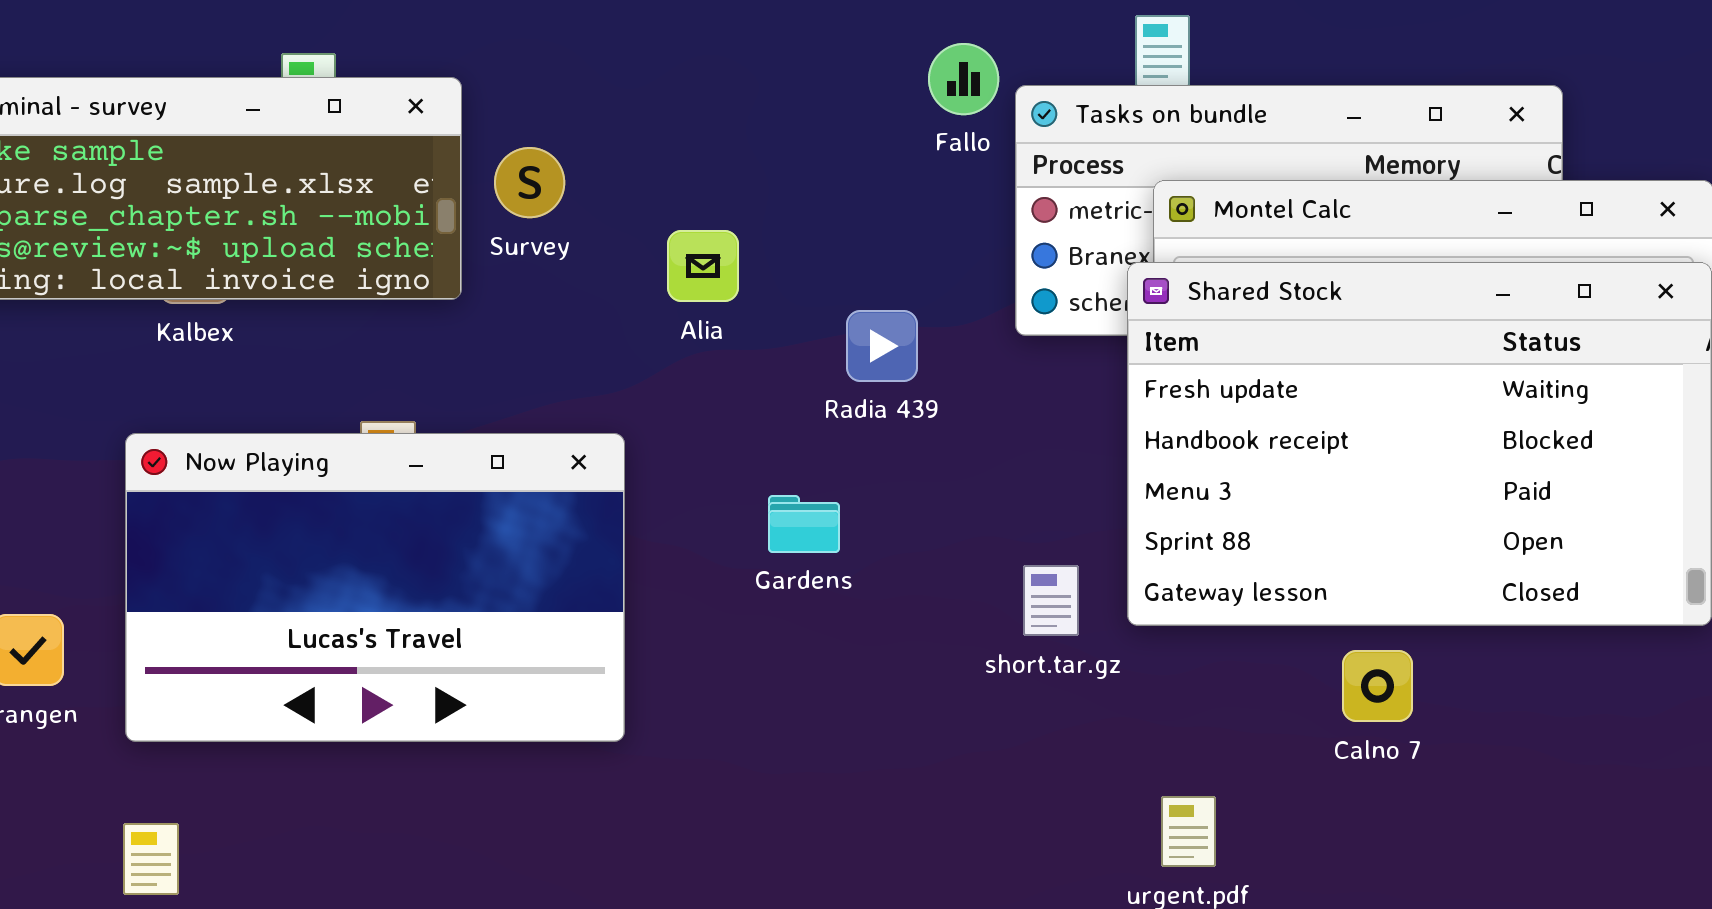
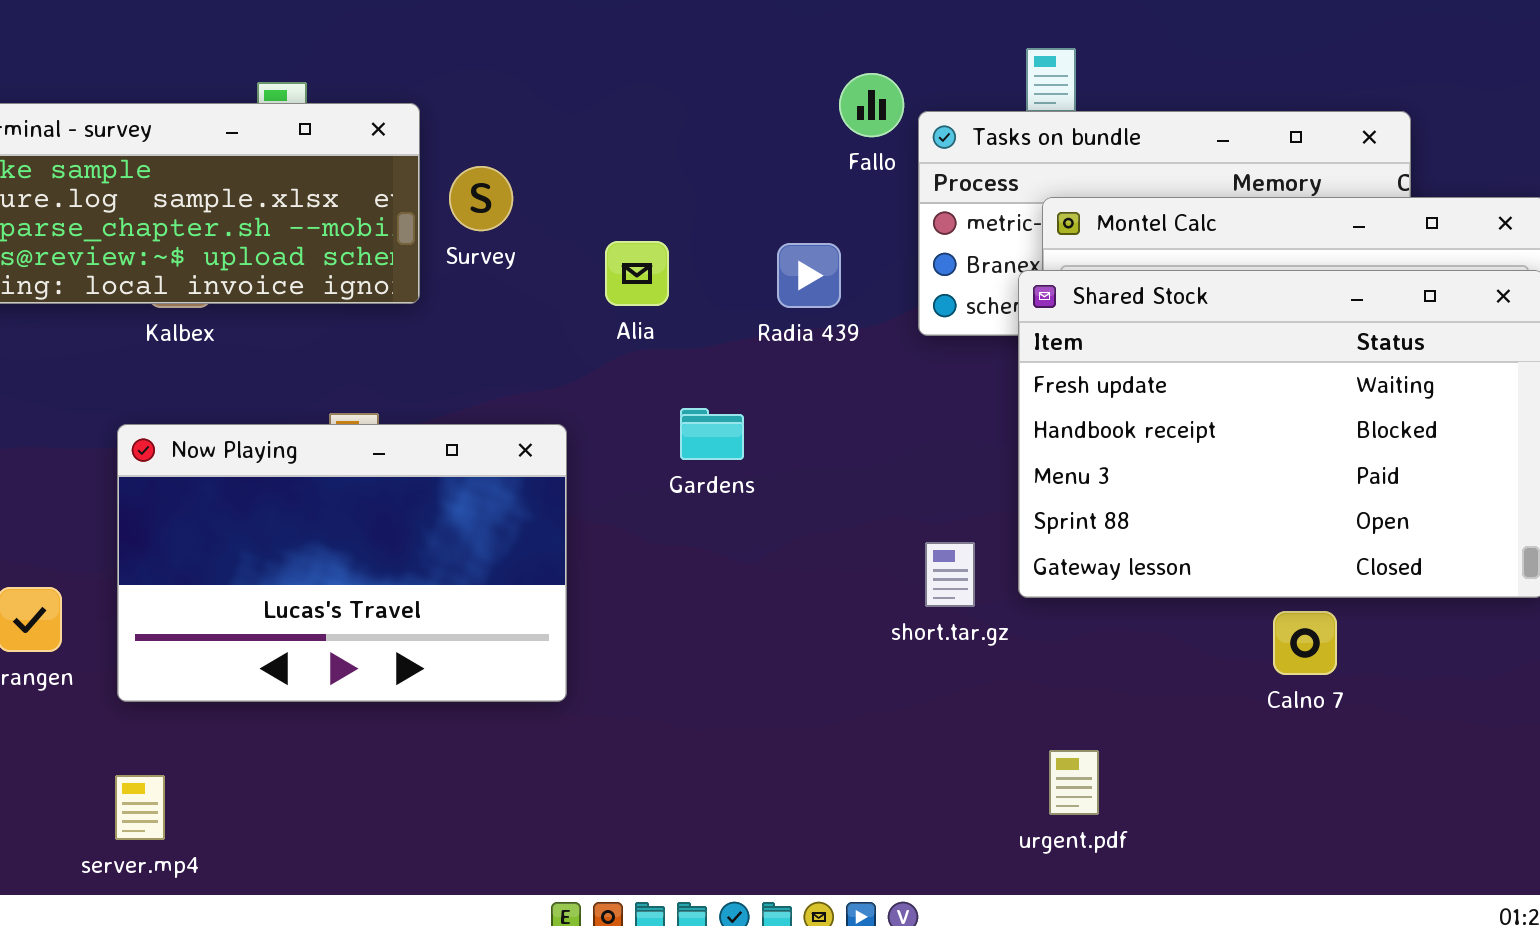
Radia 439: [846,310,918,382] -> [777,243,841,308], moved
Gardens: [768,495,840,553] -> [680,408,744,460], moved
Calno 7: [1342,650,1413,722] -> [1273,611,1337,675], moved

